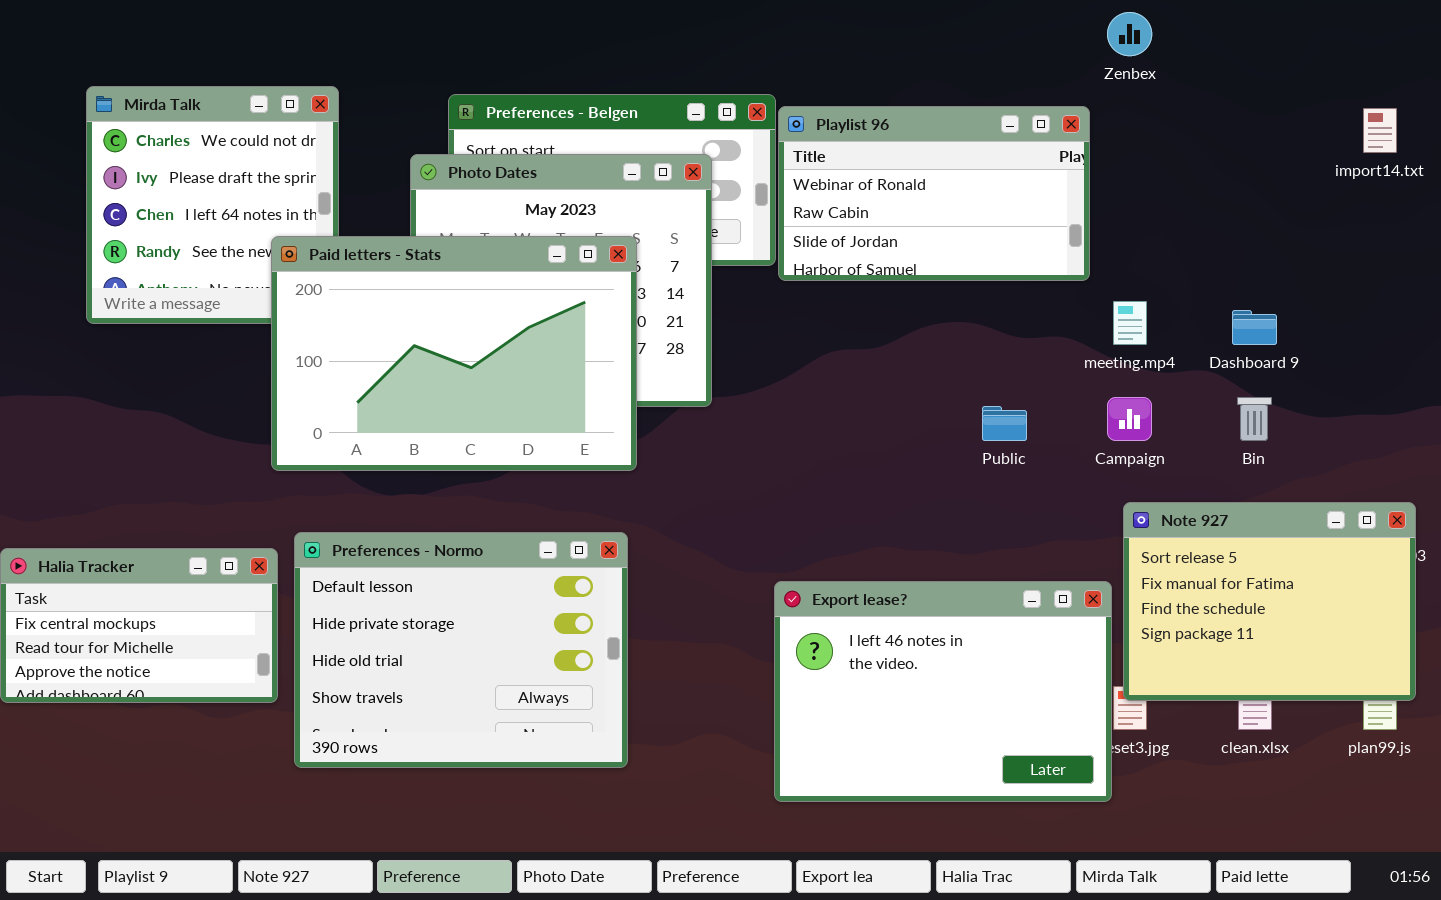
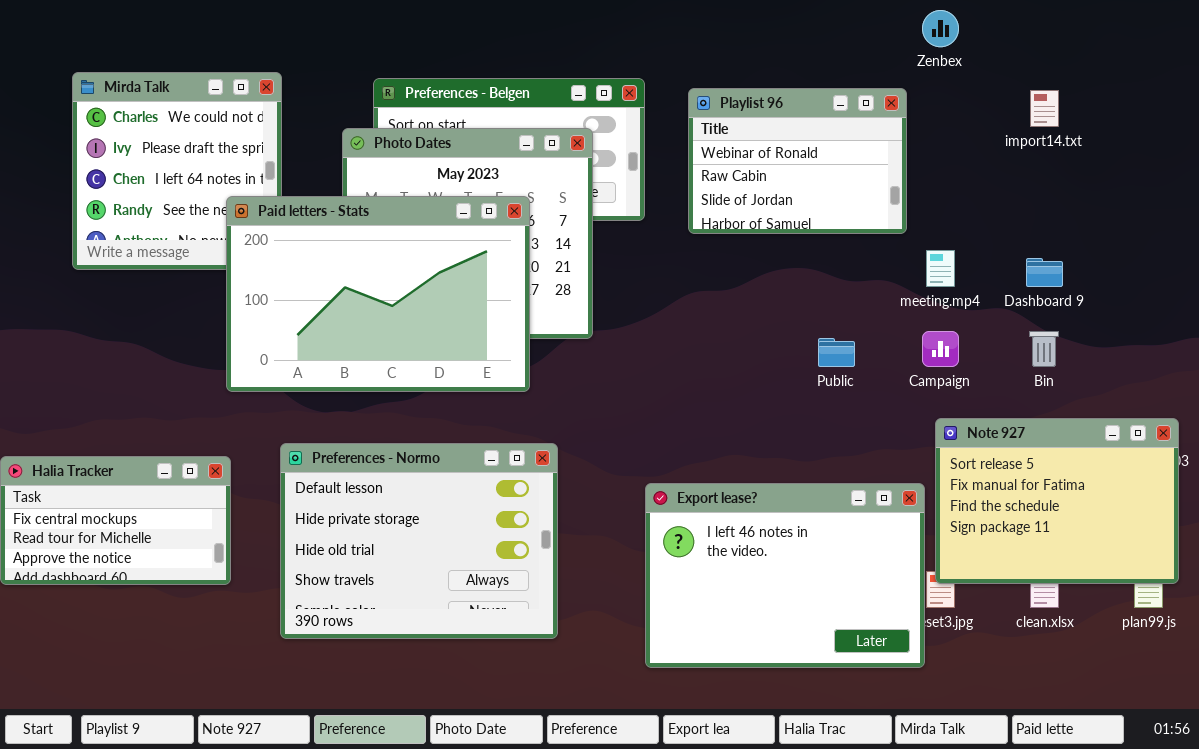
Playlist 96: [778,106,1090,281] -> [688,88,907,234], resized
import14.txt: [1363,108,1397,153] -> [1030,90,1059,127], moved
Preferences - Normo: [294,532,628,768] -> [280,443,558,639], moved

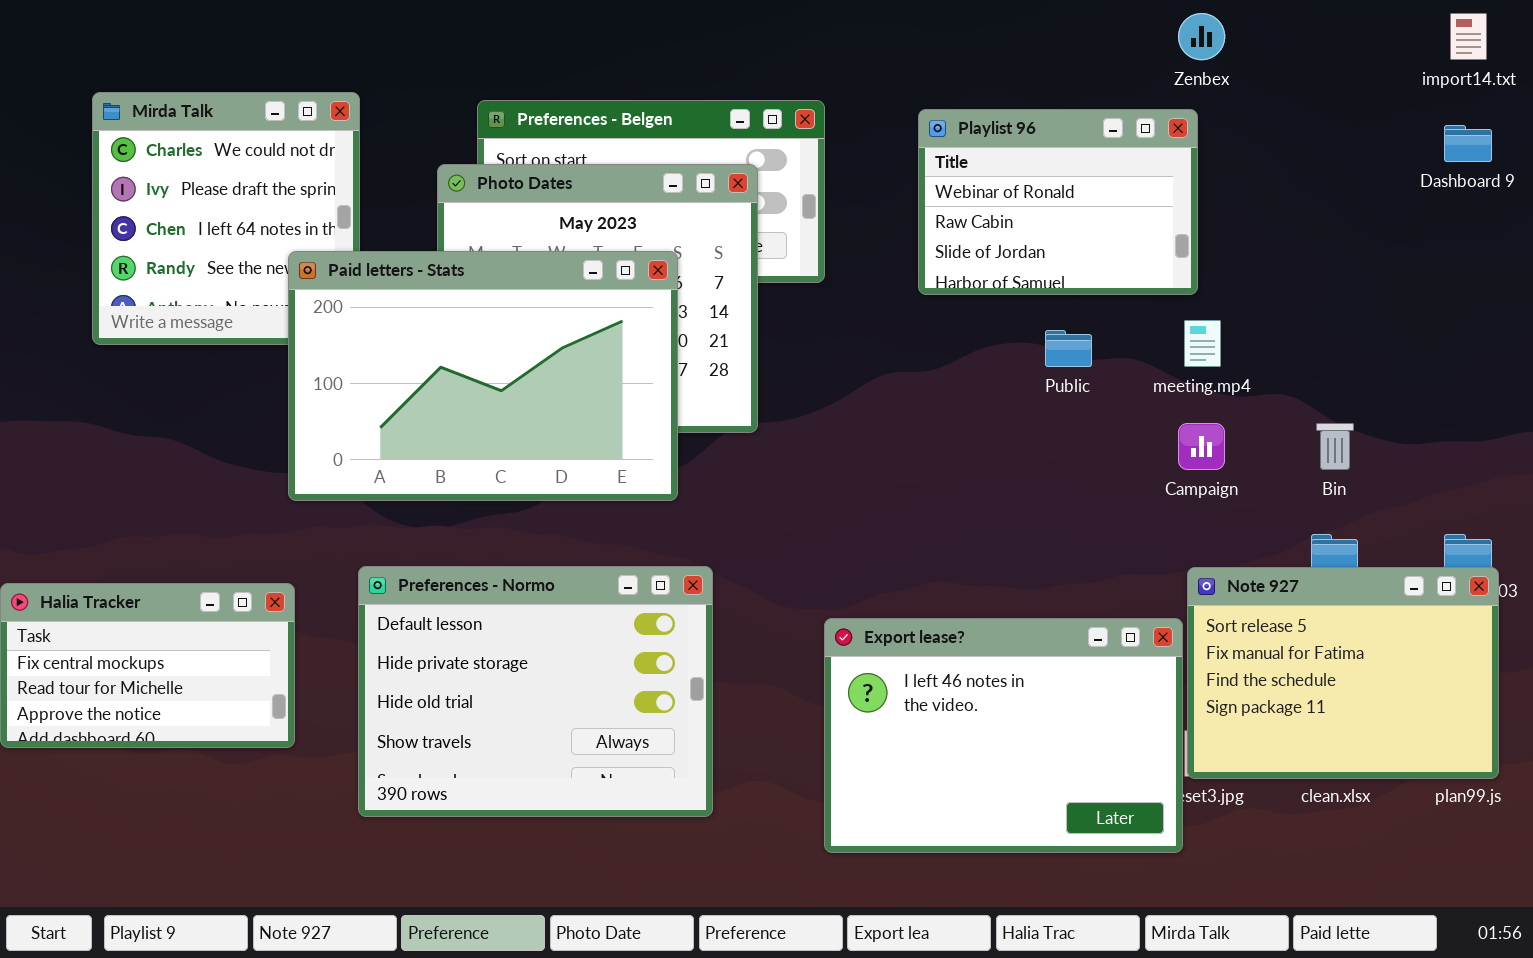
Playlist 96: [688,88,907,234] -> [918,109,1198,295], moved
import14.txt: [1030,90,1059,127] -> [1450,13,1487,60], moved
Dashboard 9: [1026,258,1063,287] -> [1444,125,1492,162], moved
Public: [818,338,855,367] -> [1045,330,1092,367], moved
Note 927: [935,418,1179,584] -> [1187,567,1499,779], moved

